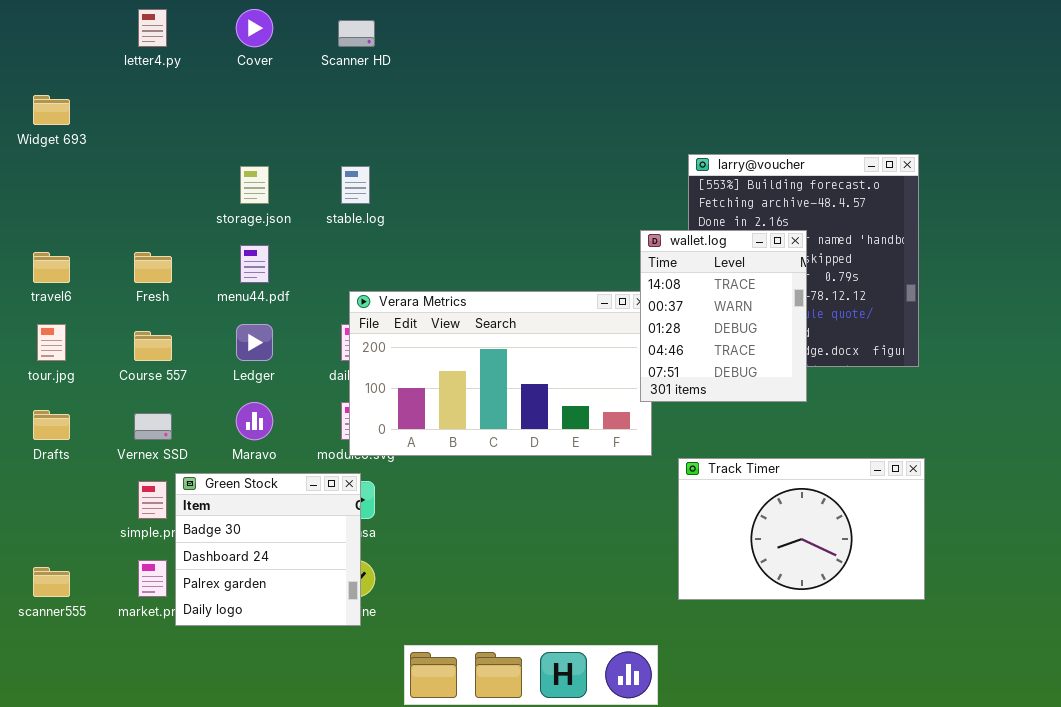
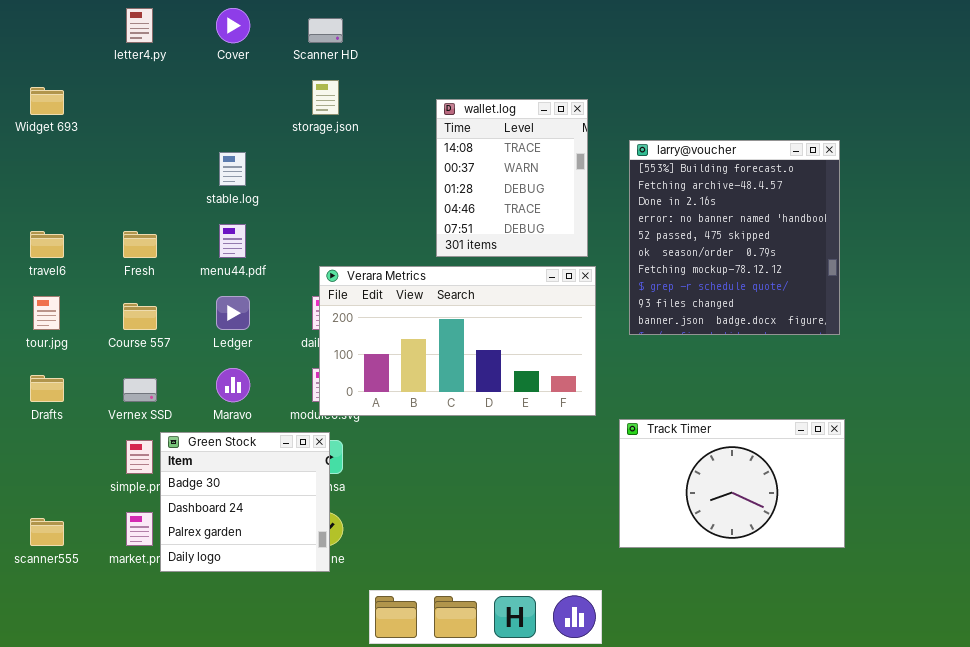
storage.json: [240,166,269,204] -> [312,80,339,115], moved
stable.log: [341,166,370,204] -> [219,152,246,186], moved
wallet.log: [640,230,807,402] -> [436,99,588,257], moved

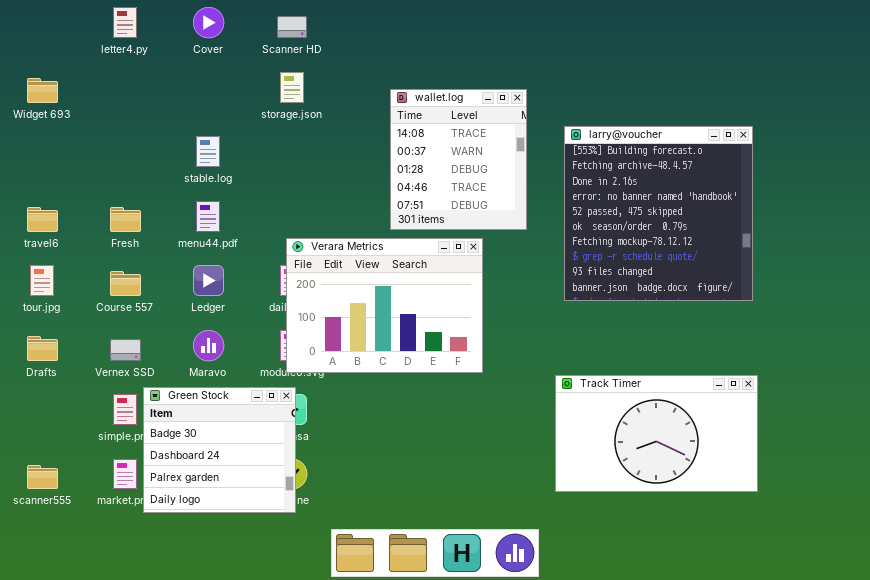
Verara Metrics: [319,266,596,416] -> [286,238,483,373], resized

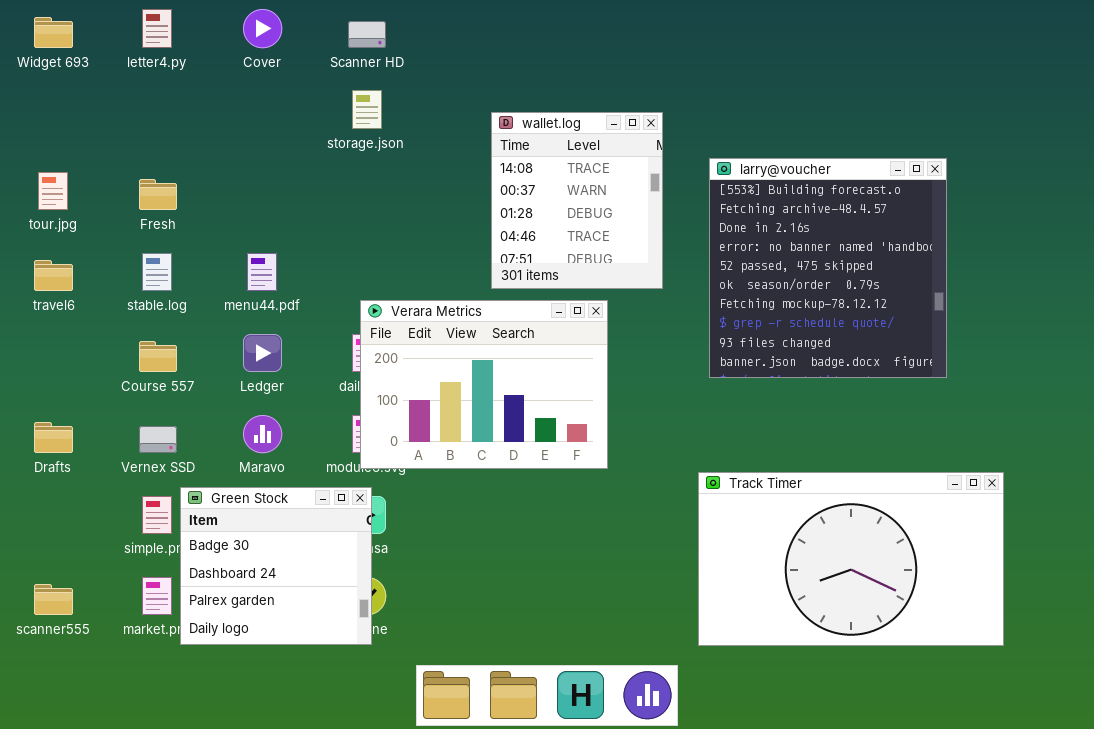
Widget 693: [27,78,58,103] -> [34,17,73,48], moved
stable.log: [196,136,220,167] -> [142,253,172,291], moved
Fresh: [110,207,141,232] -> [139,179,177,210], moved
tour.jpg: [30,265,54,296] -> [38,172,68,210], moved
Track Timer: [555,375,758,492] -> [698,472,1004,646], resized

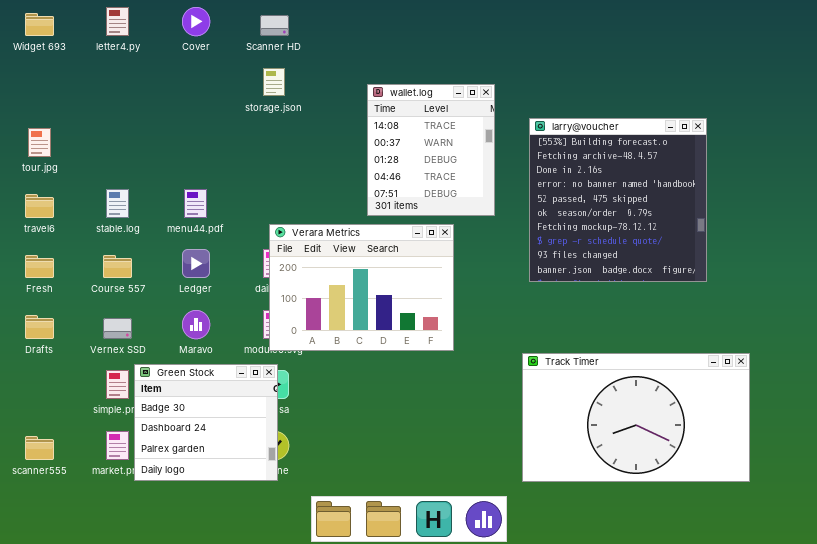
Fresh: [139,179,177,210] -> [25,255,54,278], moved

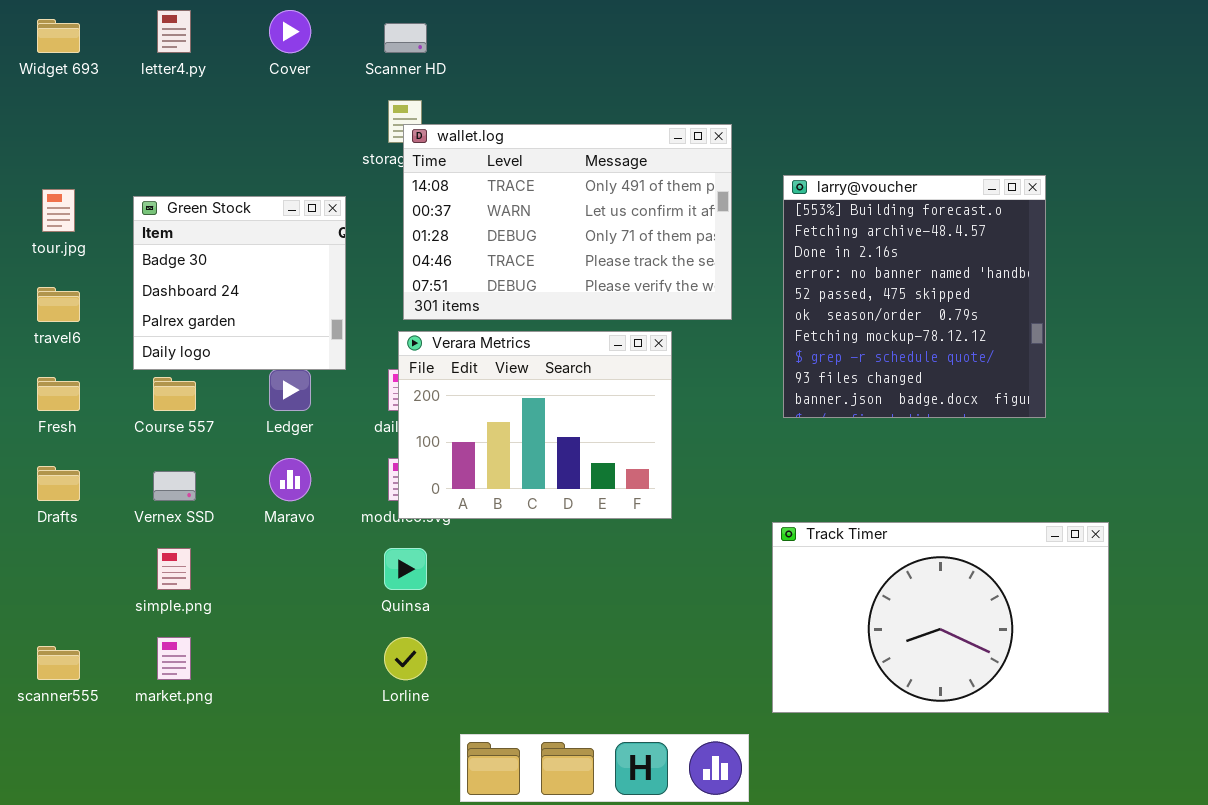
wallet.log: [367,84,495,216] -> [403,124,732,320], resized
Green Stock: [134,364,278,481] -> [133,196,346,370], moved

